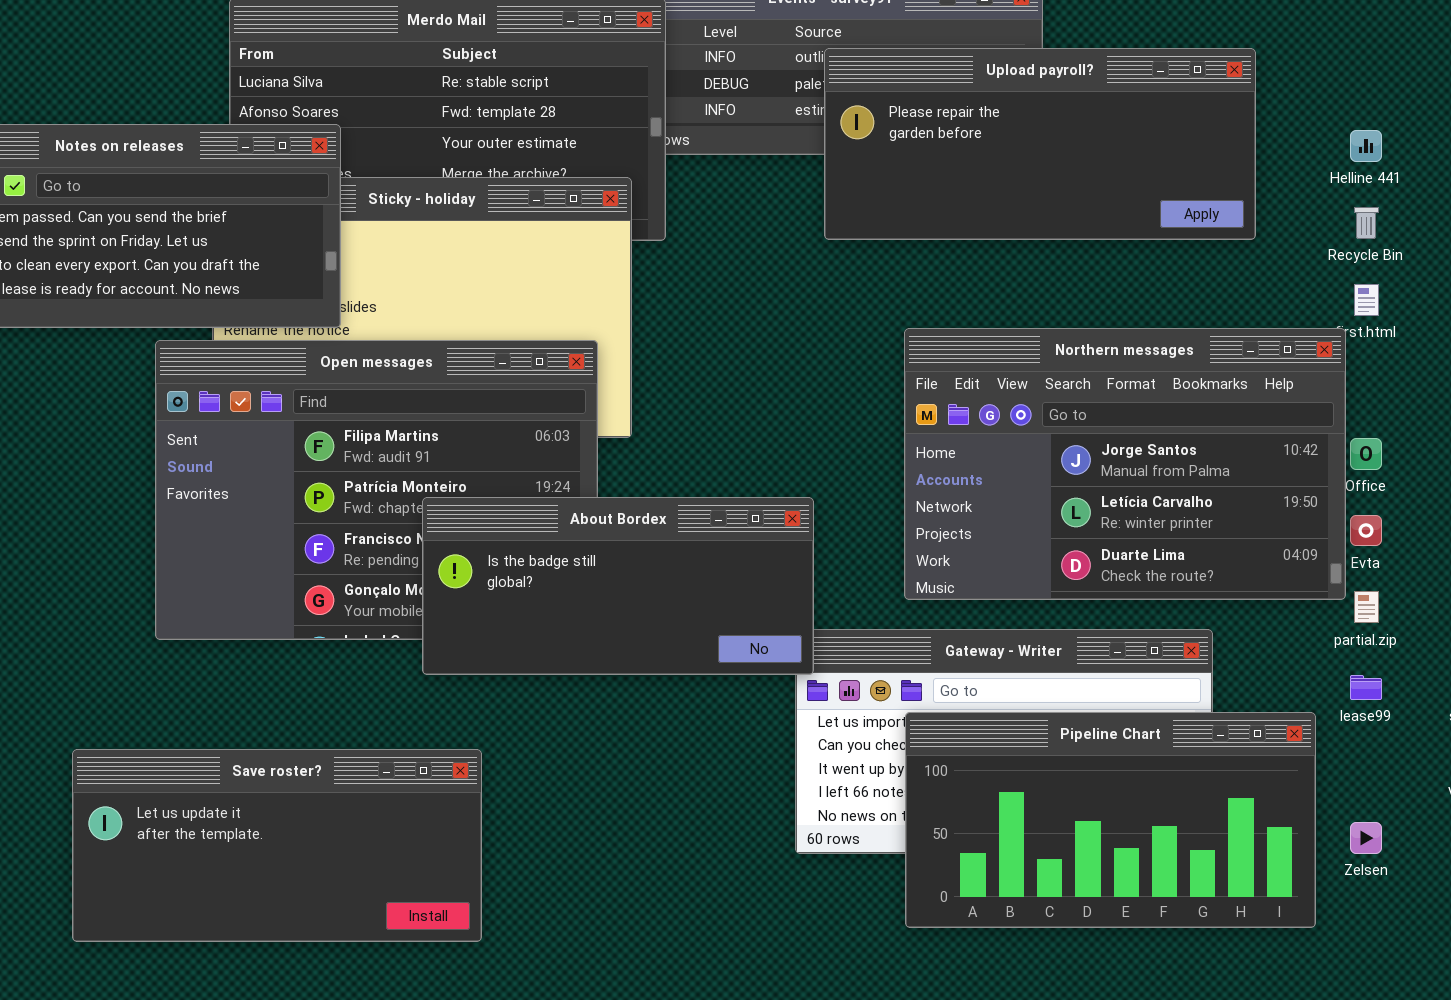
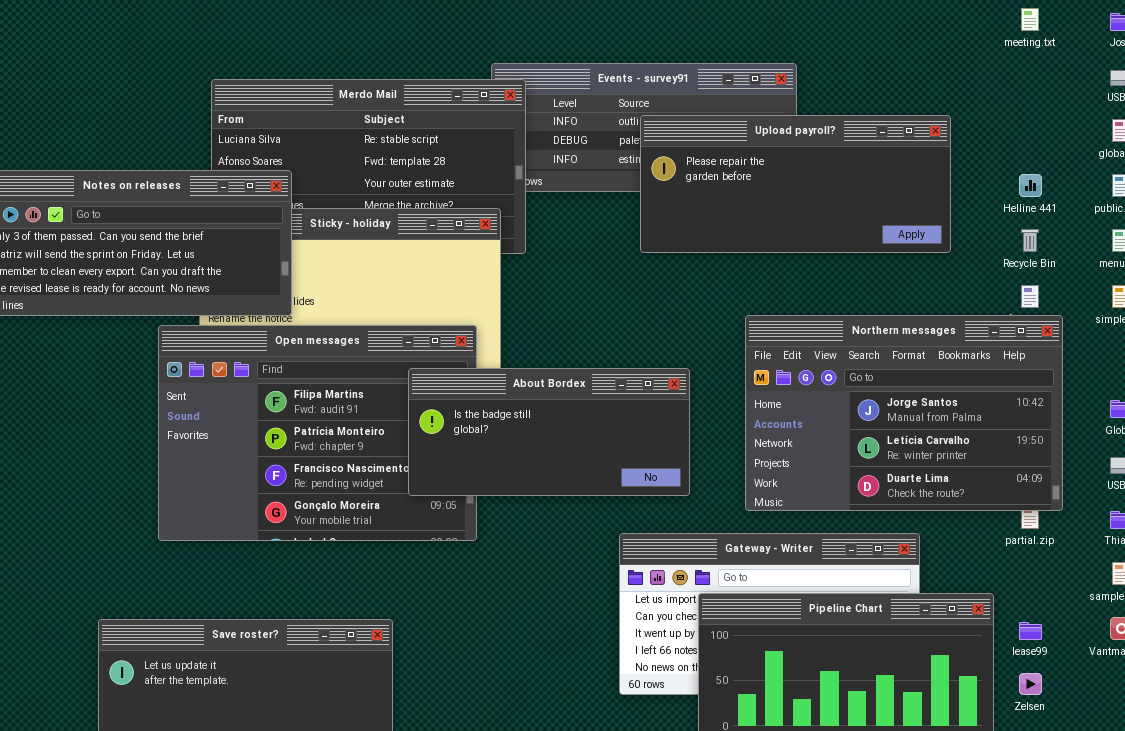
Northern messages: [904,328,1346,600] -> [745,315,1063,511], moved
About Bordex: [422,497,814,675] -> [408,368,690,496], moved
lease99: [1350,675,1382,700] -> [1019,622,1042,640], moved

